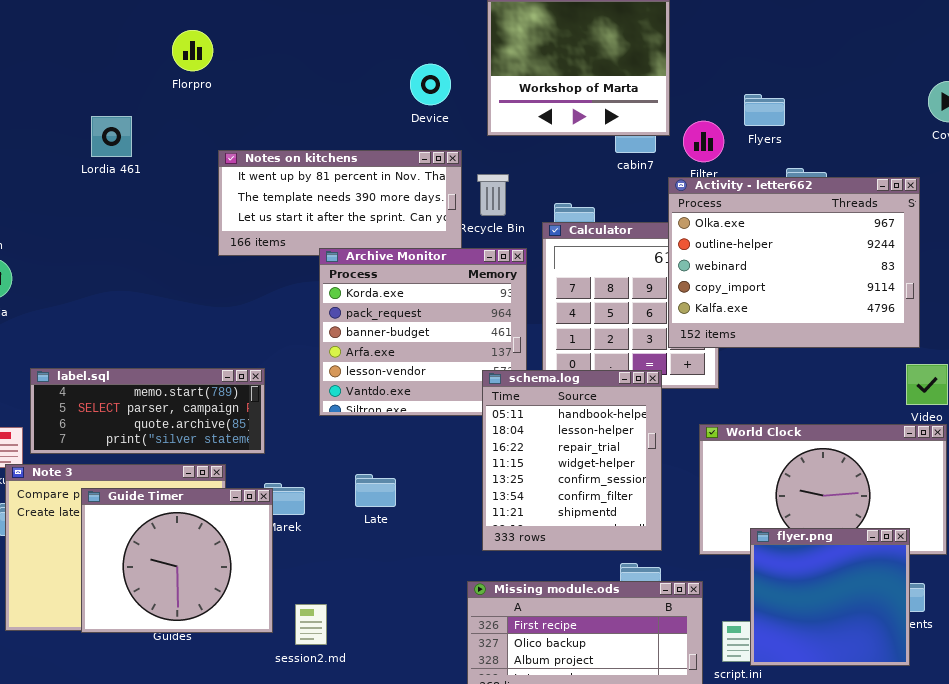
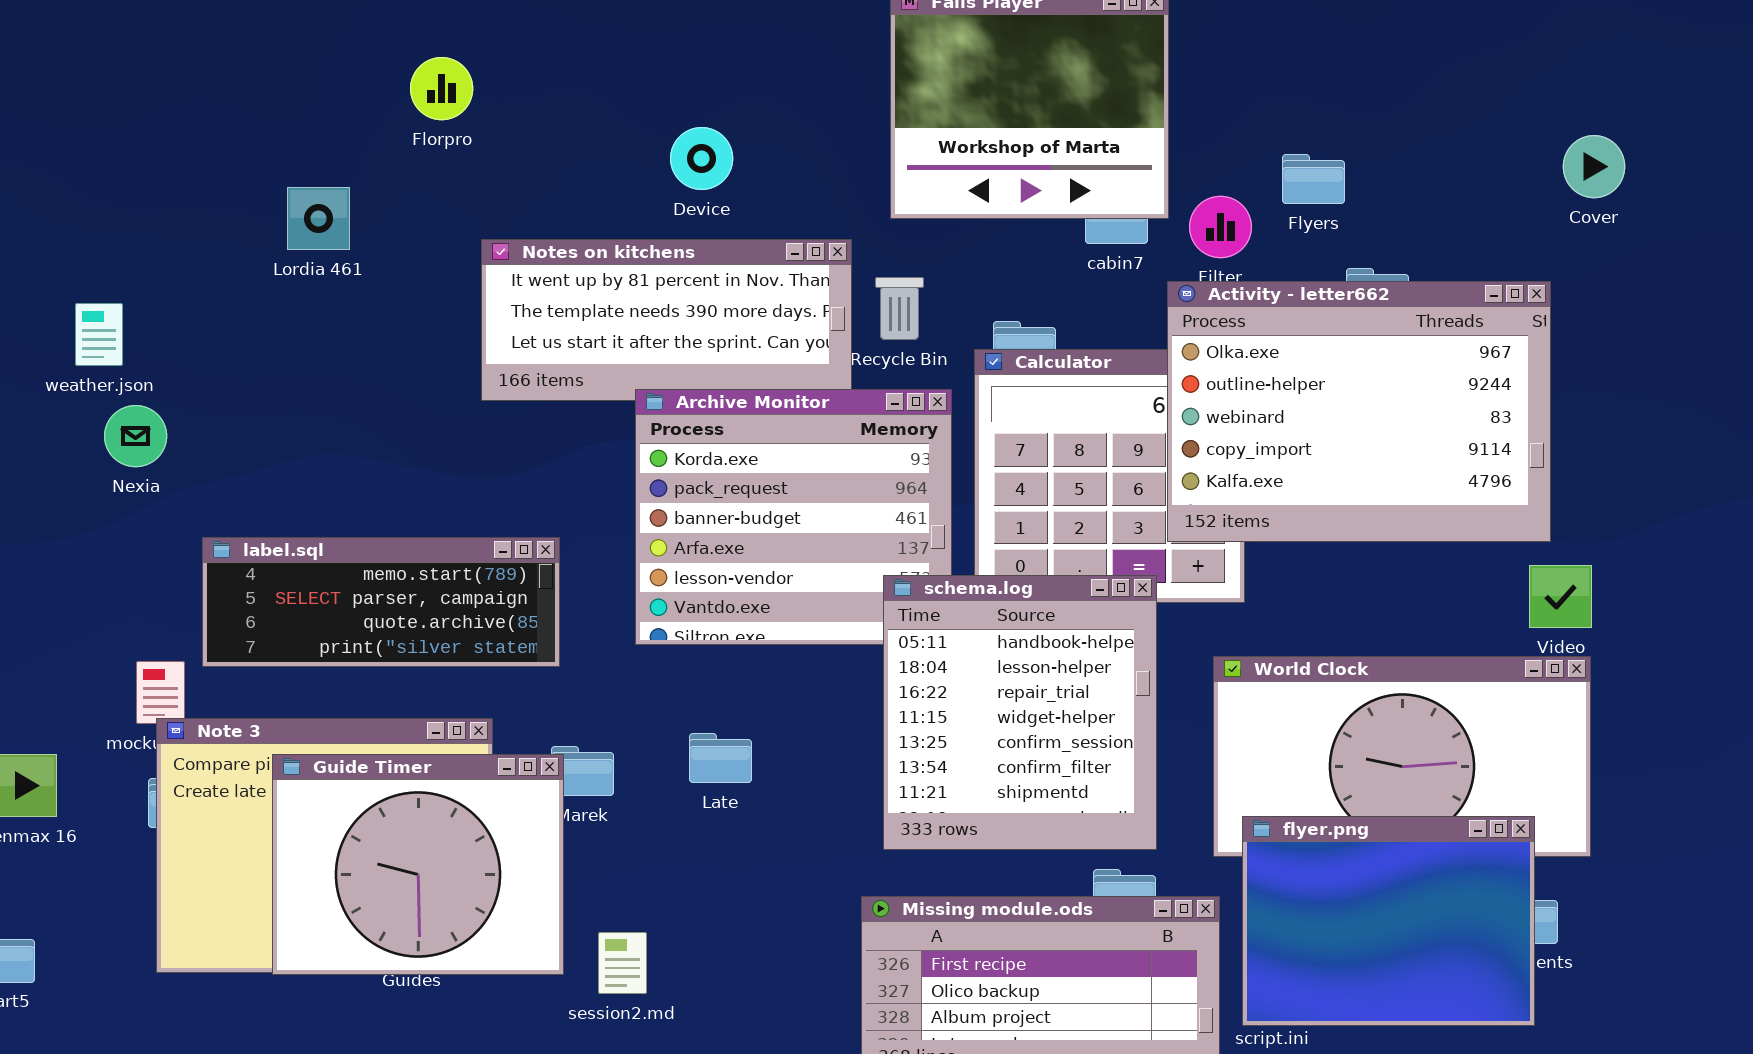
Device: [410,64,451,105] -> [670,127,733,190], moved
label.sql: [30,368,265,454] -> [202,537,560,667], moved
flyer.png: [750,528,910,666] -> [1242,816,1535,1026], resized

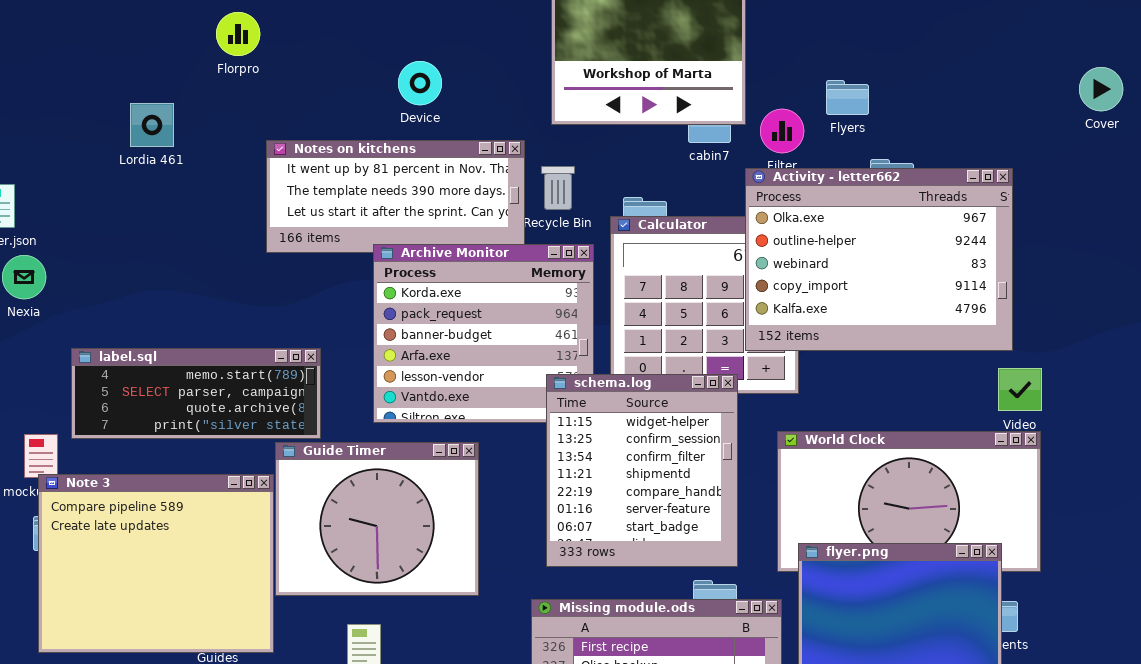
Cover: [1563,135,1625,198] -> [1079,67,1123,111], moved
schema.log: [883,575,1157,850] -> [546,374,738,567], scrolled down 3 rows
Guide Timer: [272,754,564,975] -> [275,442,479,596], moved

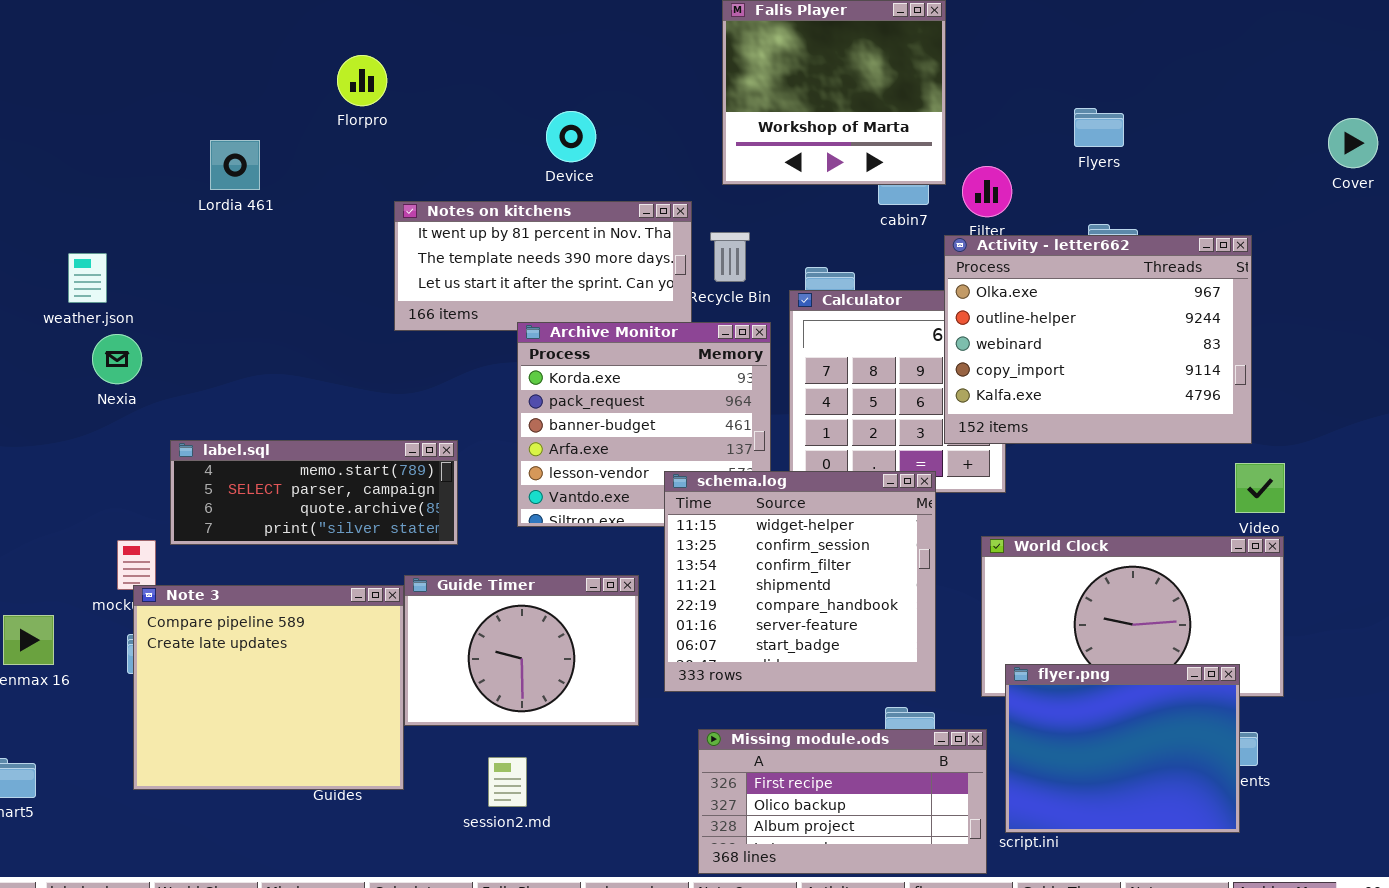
Flyers: [826,80,869,115] -> [1074,108,1124,147], moved
Lordia 461: [130,103,174,147] -> [210,140,260,190], moved
schema.log: [546,374,738,567] -> [664,471,936,692], resized
Guide Timer: [275,442,479,596] -> [404,575,639,726], resized

